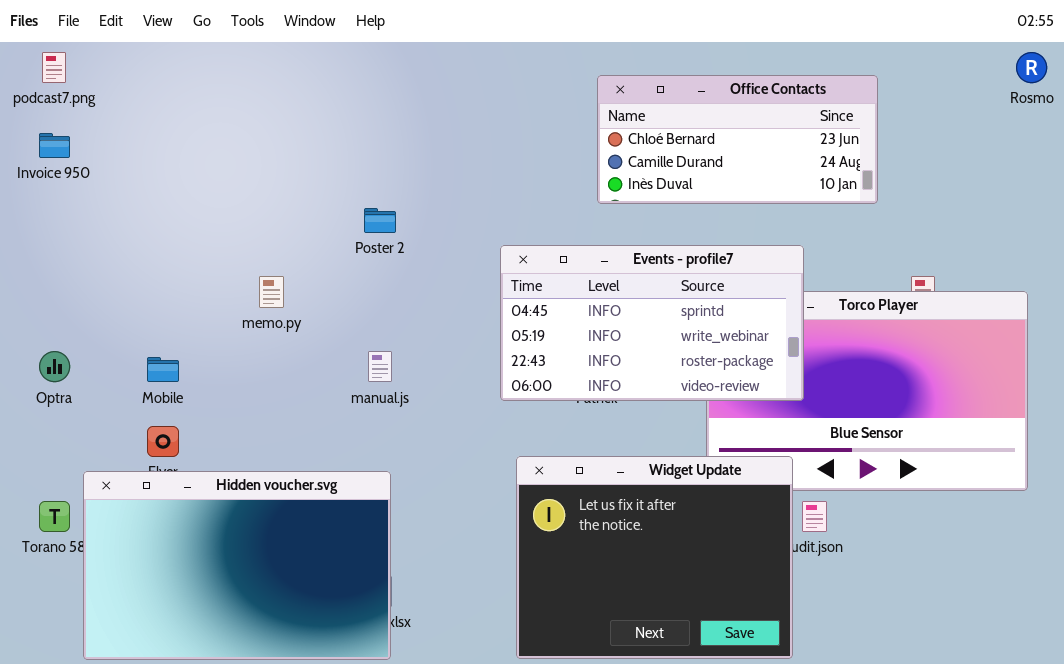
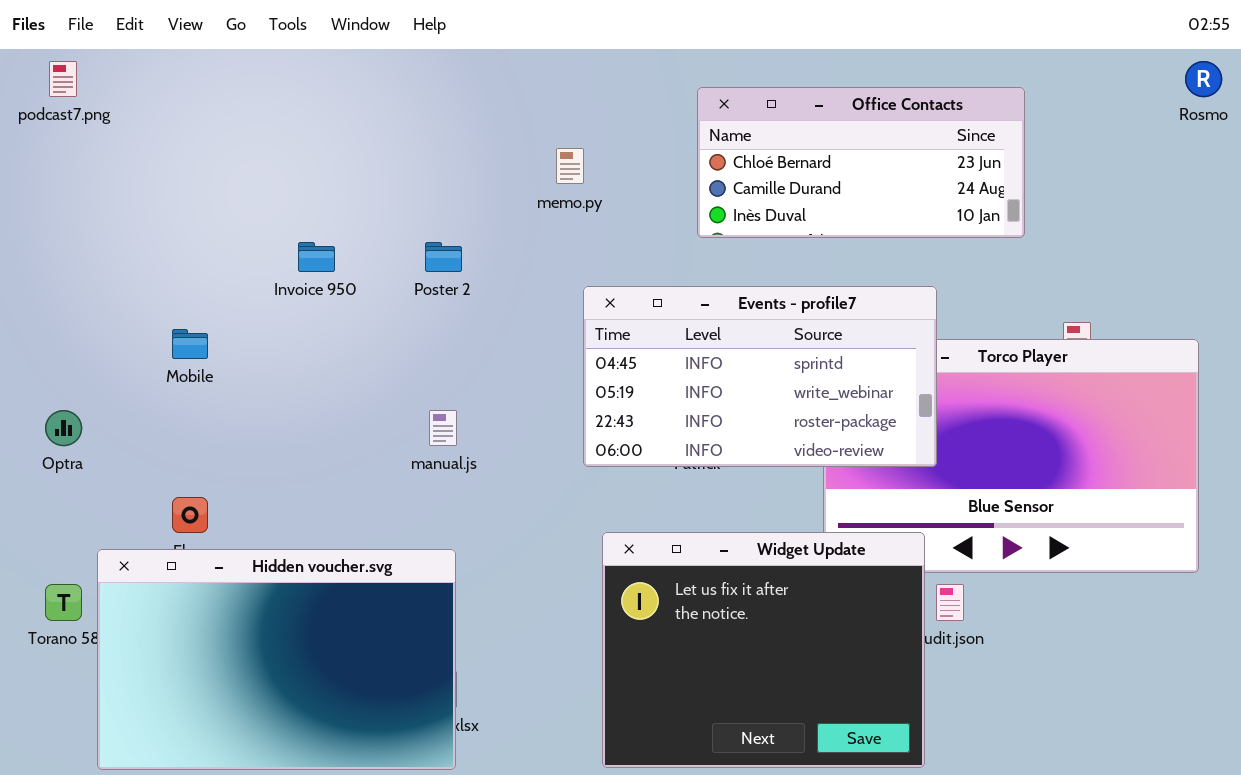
Invoice 950: [39,133,70,158] -> [298,242,335,272], moved
memo.py: [259,276,284,308] -> [556,148,584,184], moved
Mobile: [147,357,179,382] -> [172,329,208,359], moved

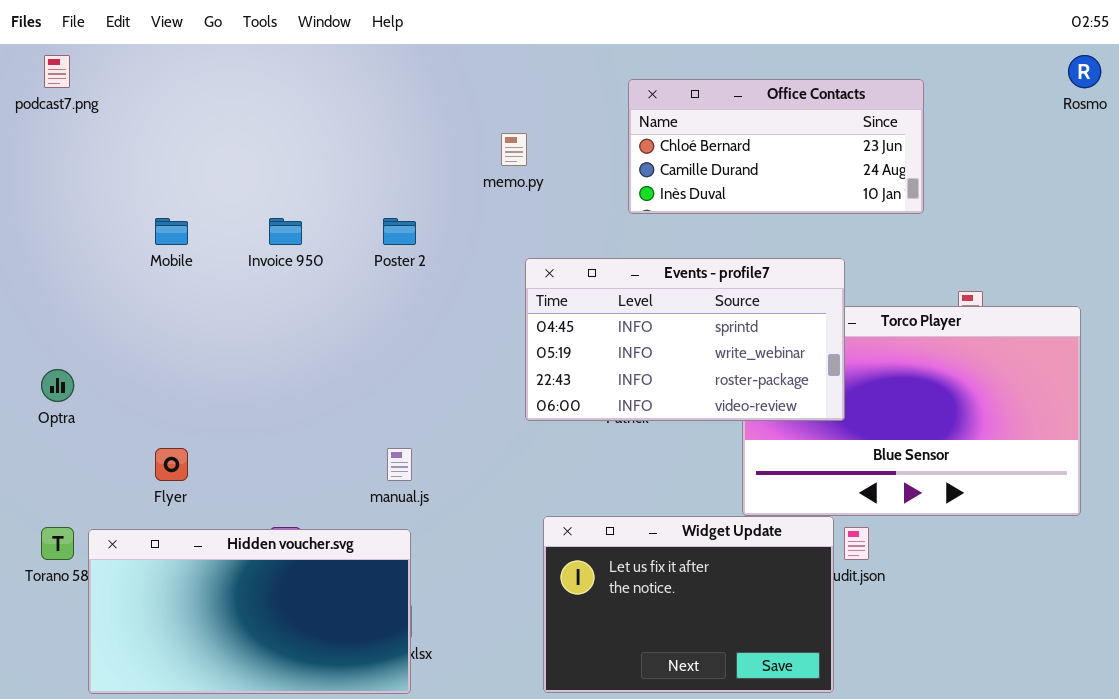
Mobile: [172,329,208,359] -> [155,218,188,245], moved
manual.js: [429,410,457,446] -> [387,448,412,481], moved
Widget Update: [602,532,925,768] -> [543,516,834,693], resized
Hidden voucher.svg: [97,549,456,770] -> [88,529,411,694], resized

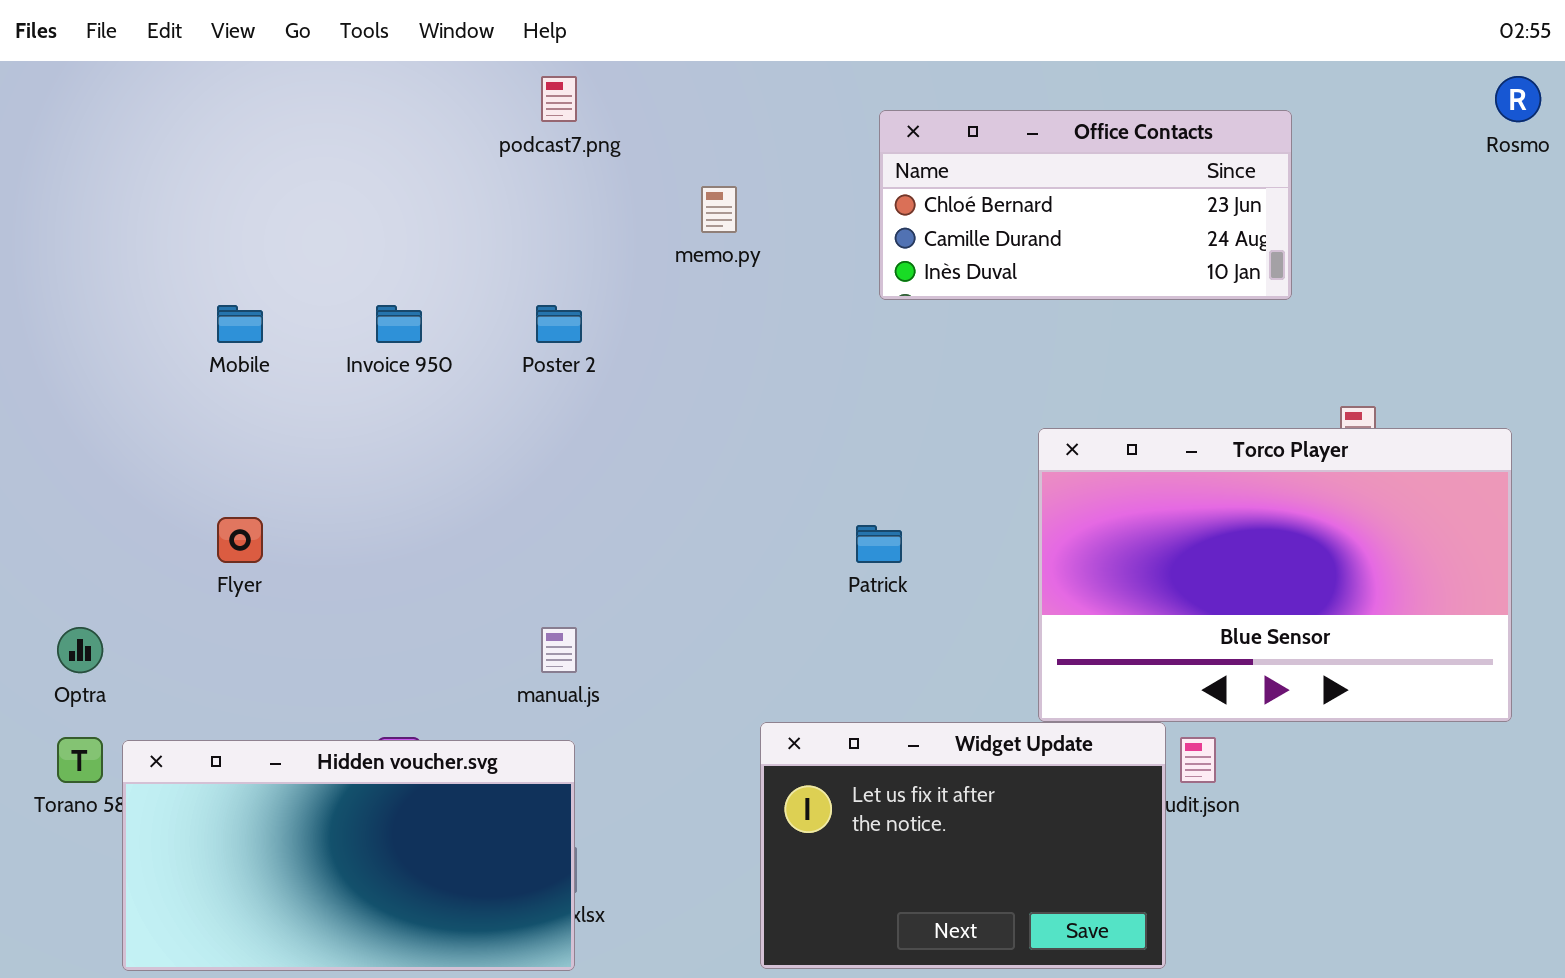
podcast7.png: [44,55,70,88] -> [541,76,577,122], moved
Events - profile7: [525,258,845,421] -> none, closed
Optra: [41,369,74,402] -> [57,627,103,673], moved
Flyer: [155,448,188,481] -> [217,517,263,563], moved

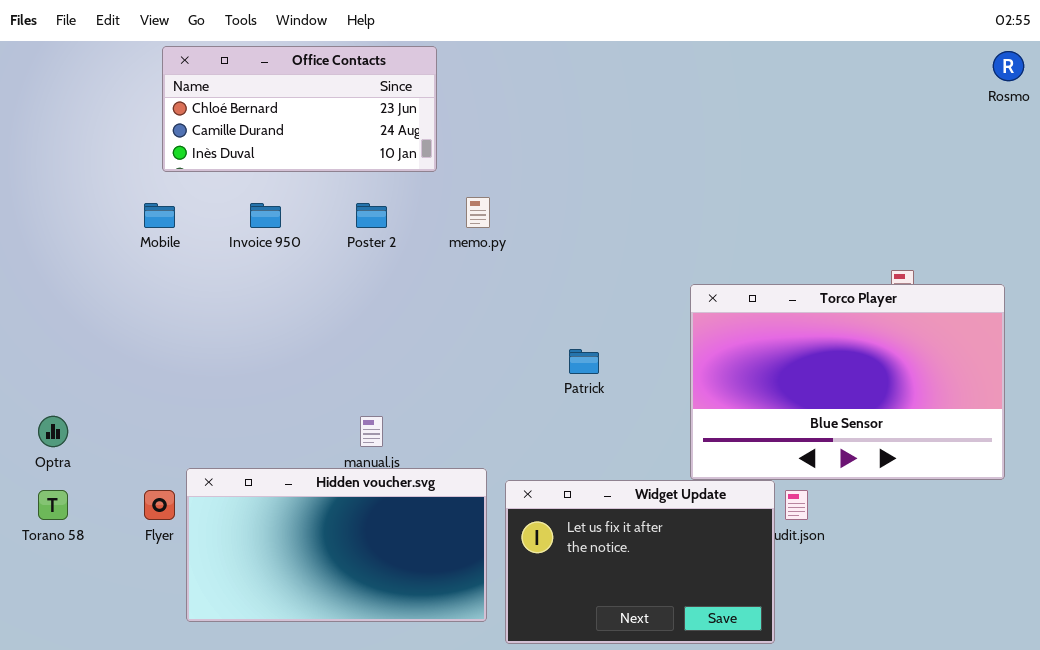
Office Contacts: [879,110,1292,300] -> [162,46,437,172], moved
memo.py: [701,186,737,233] -> [466,197,490,228], moved
Flyer: [217,517,263,563] -> [144,490,175,520], moved
Hidden voucher.svg: [122,740,575,971] -> [186,468,487,622], moved

